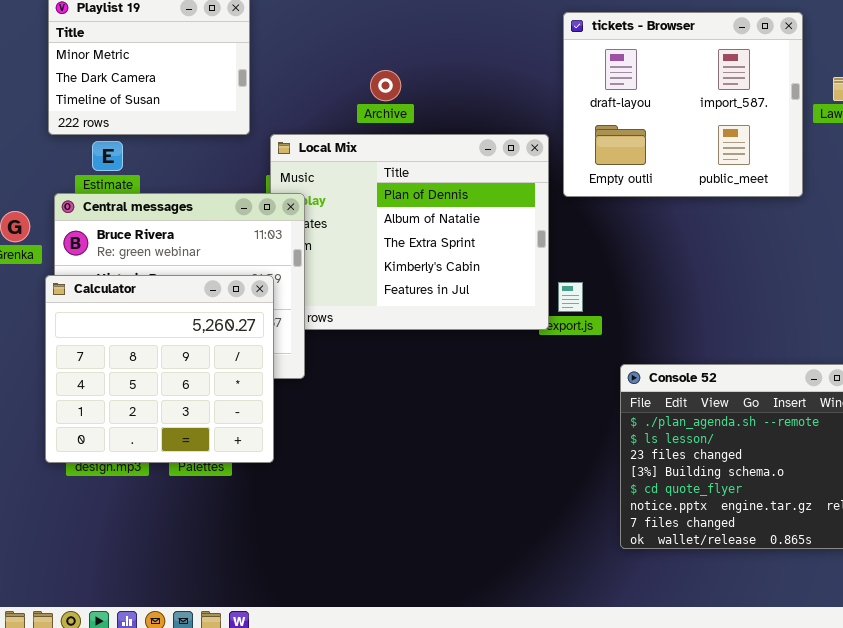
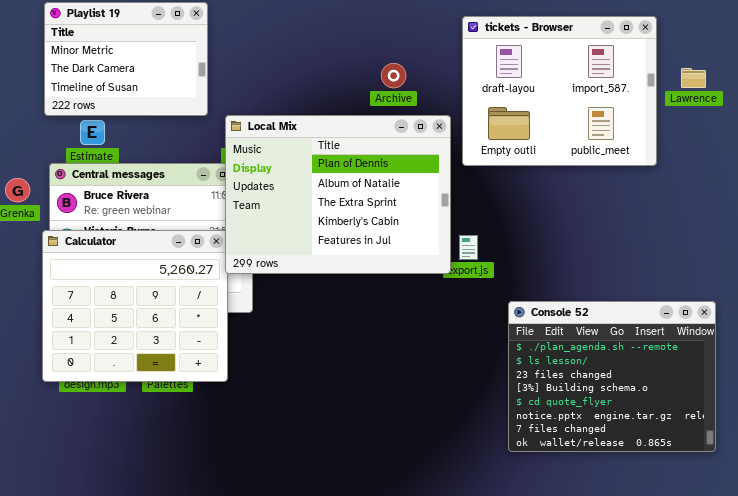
Archive: [370,70,401,101] -> [381,63,406,88], moved
Local Mix: [270,134,549,330] -> [225,115,451,274], raised

